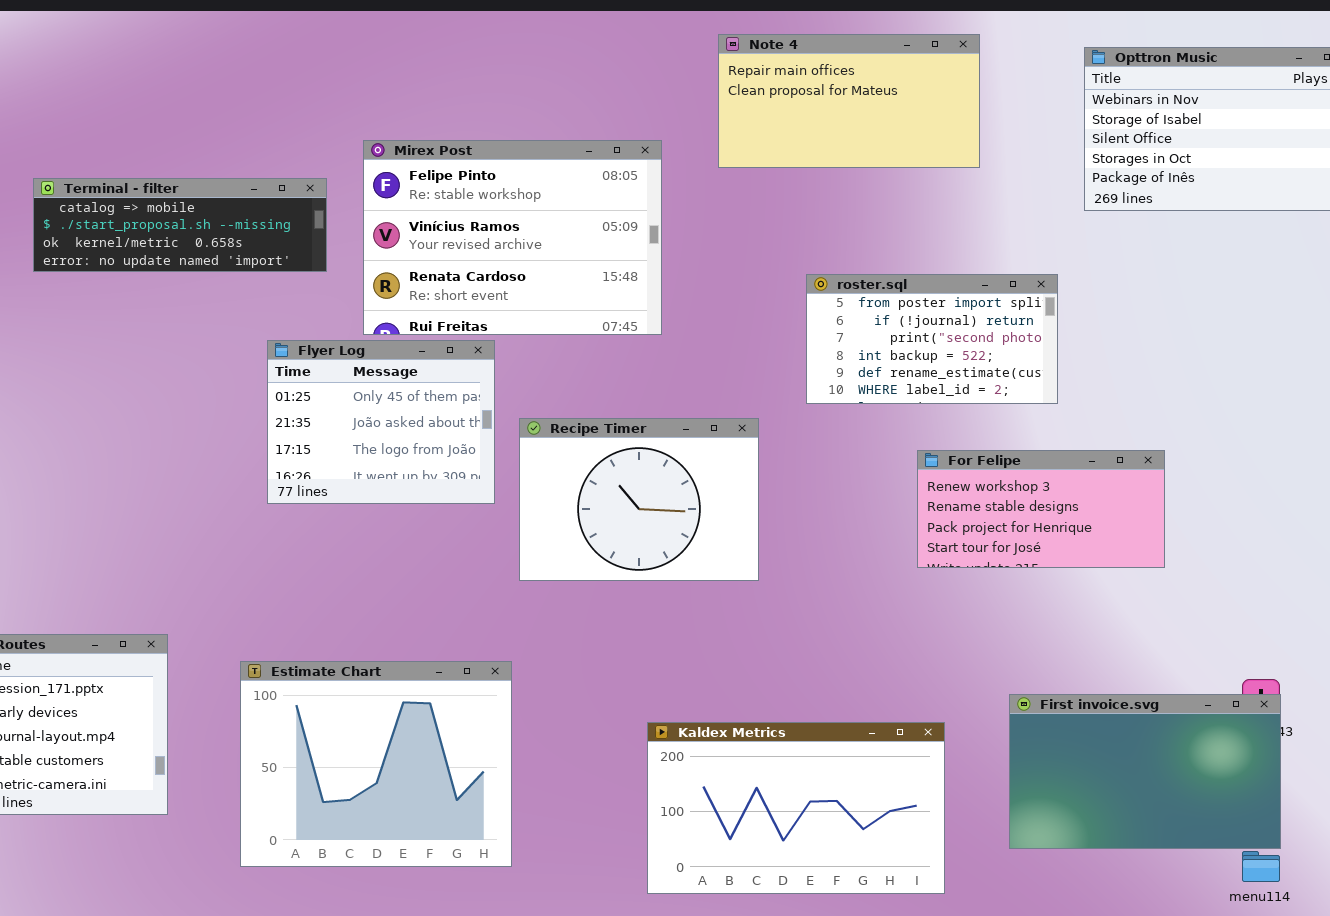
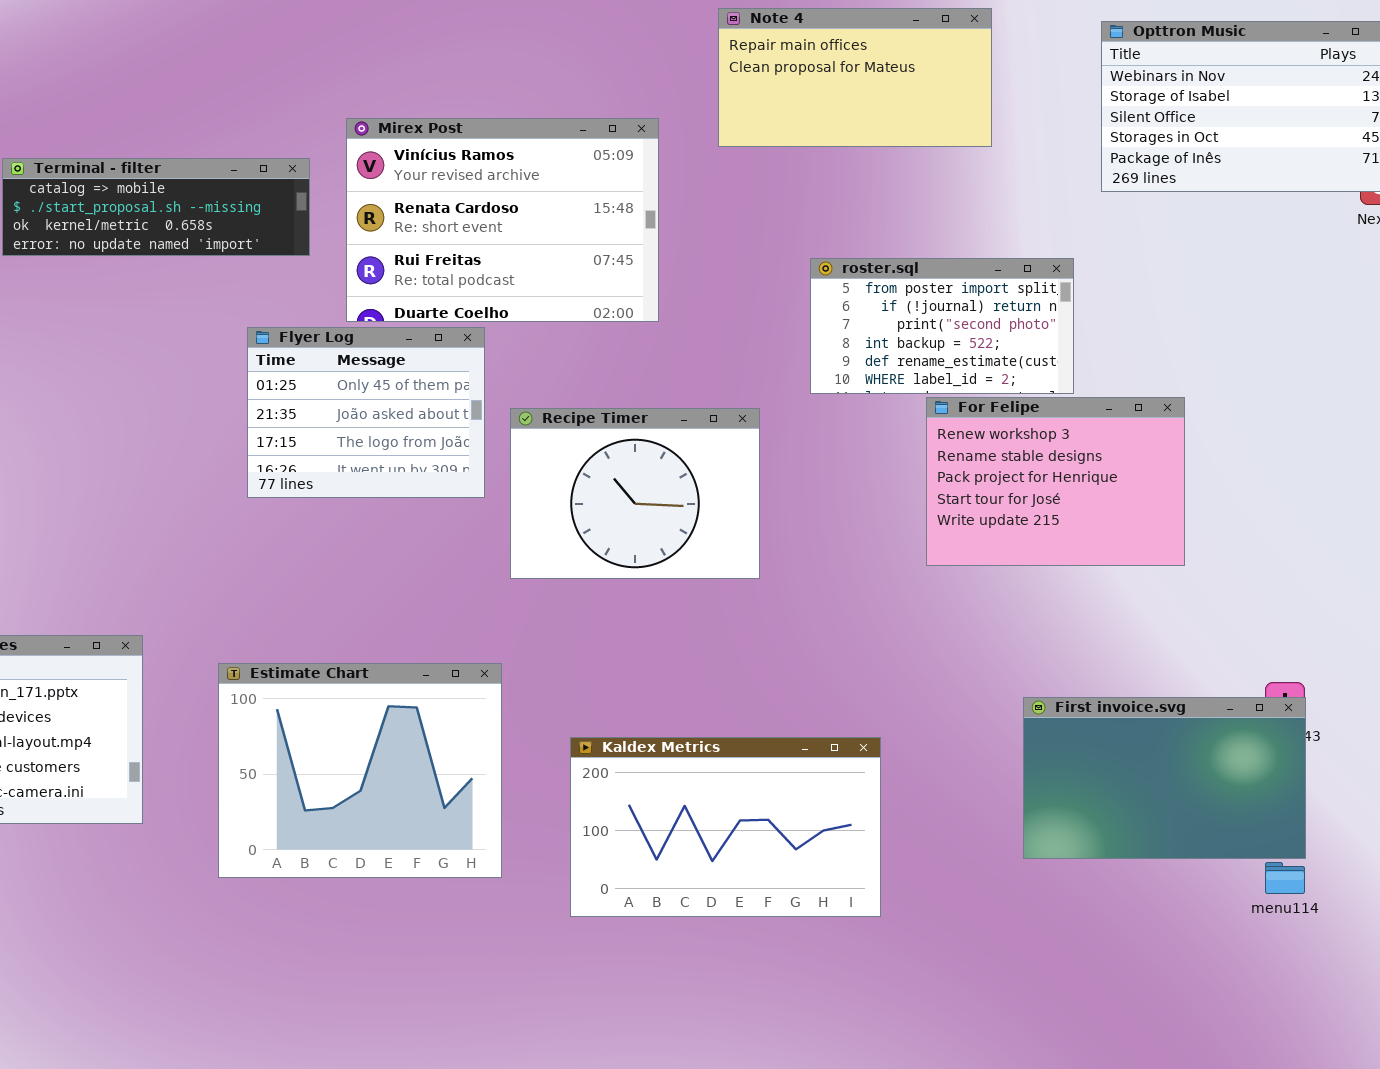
Mirex Post: [363,140,662,335] -> [346,118,659,322], scrolled down 1 row
For Felipe: [917,450,1165,568] -> [926,397,1185,566], resized
Kaldex Metrics: [647,722,945,894] -> [570,737,881,917], moved

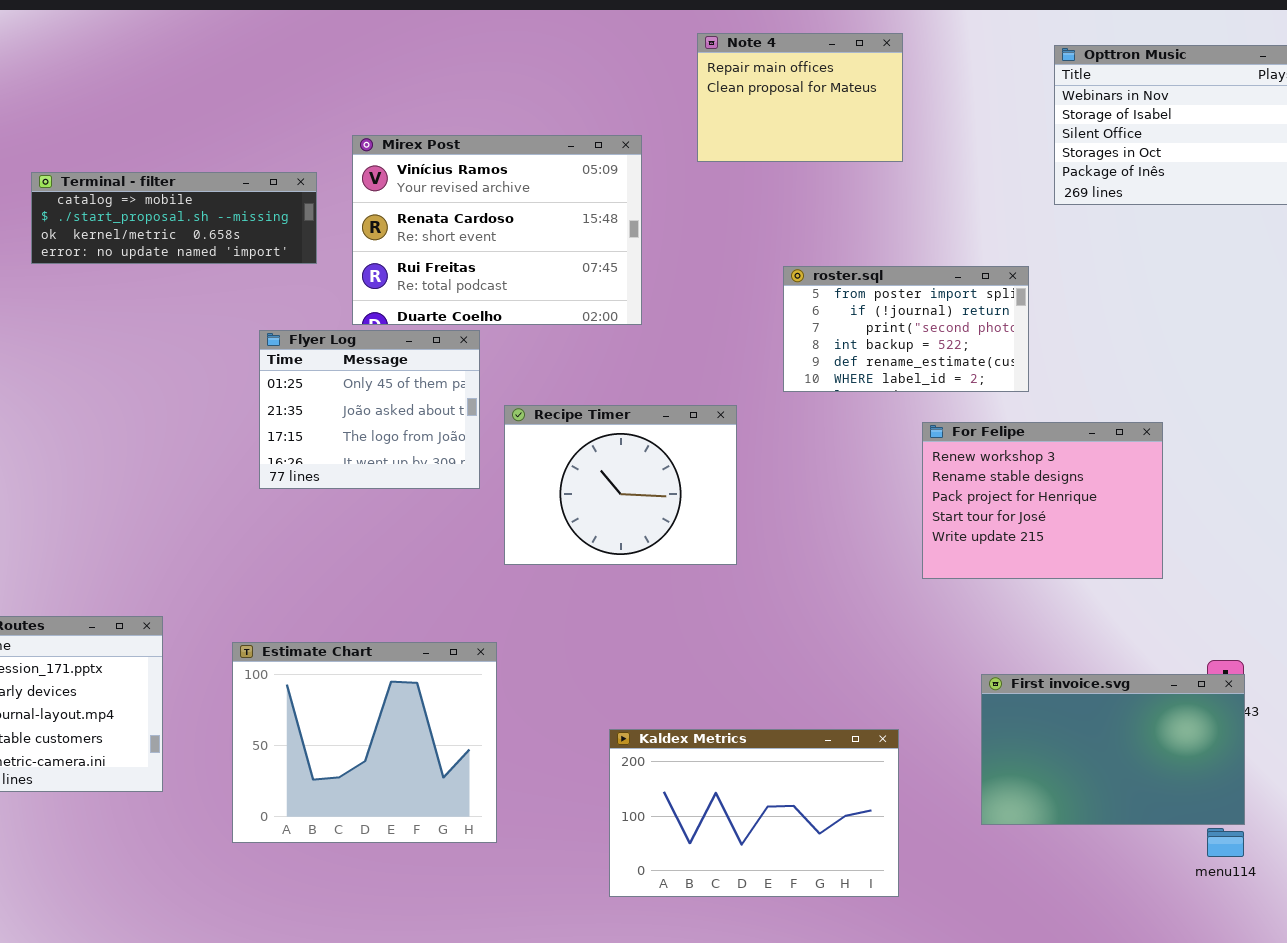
Note 4: [718,8,992,147] -> [697,33,903,162], resized
For Felipe: [926,397,1185,566] -> [922,422,1163,579], moved
Kaldex Metrics: [570,737,881,917] -> [609,729,899,897], moved

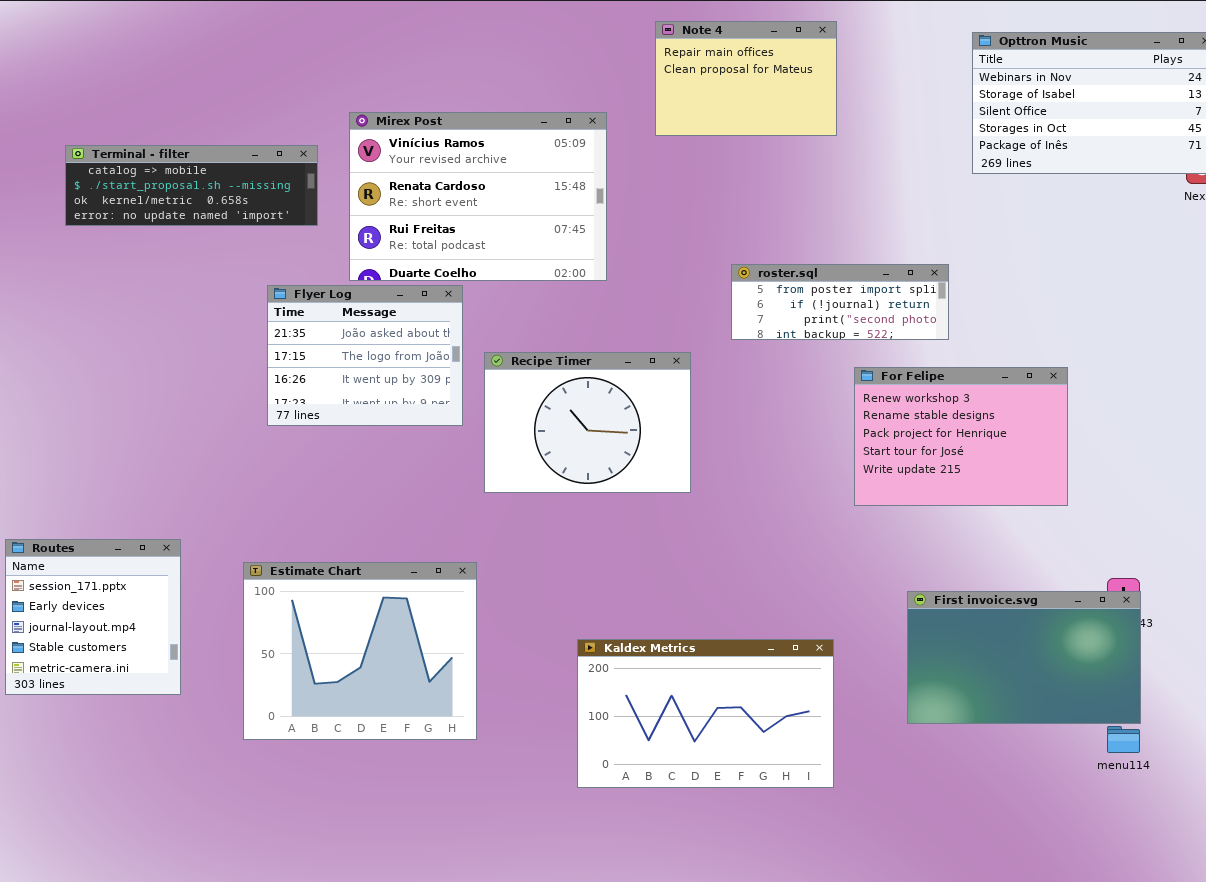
roster.sql: [783,266,1029,392] -> [731,264,949,340], resized
Flyer Log: [259,330,480,489] -> [267,285,463,426], scrolled down 1 row

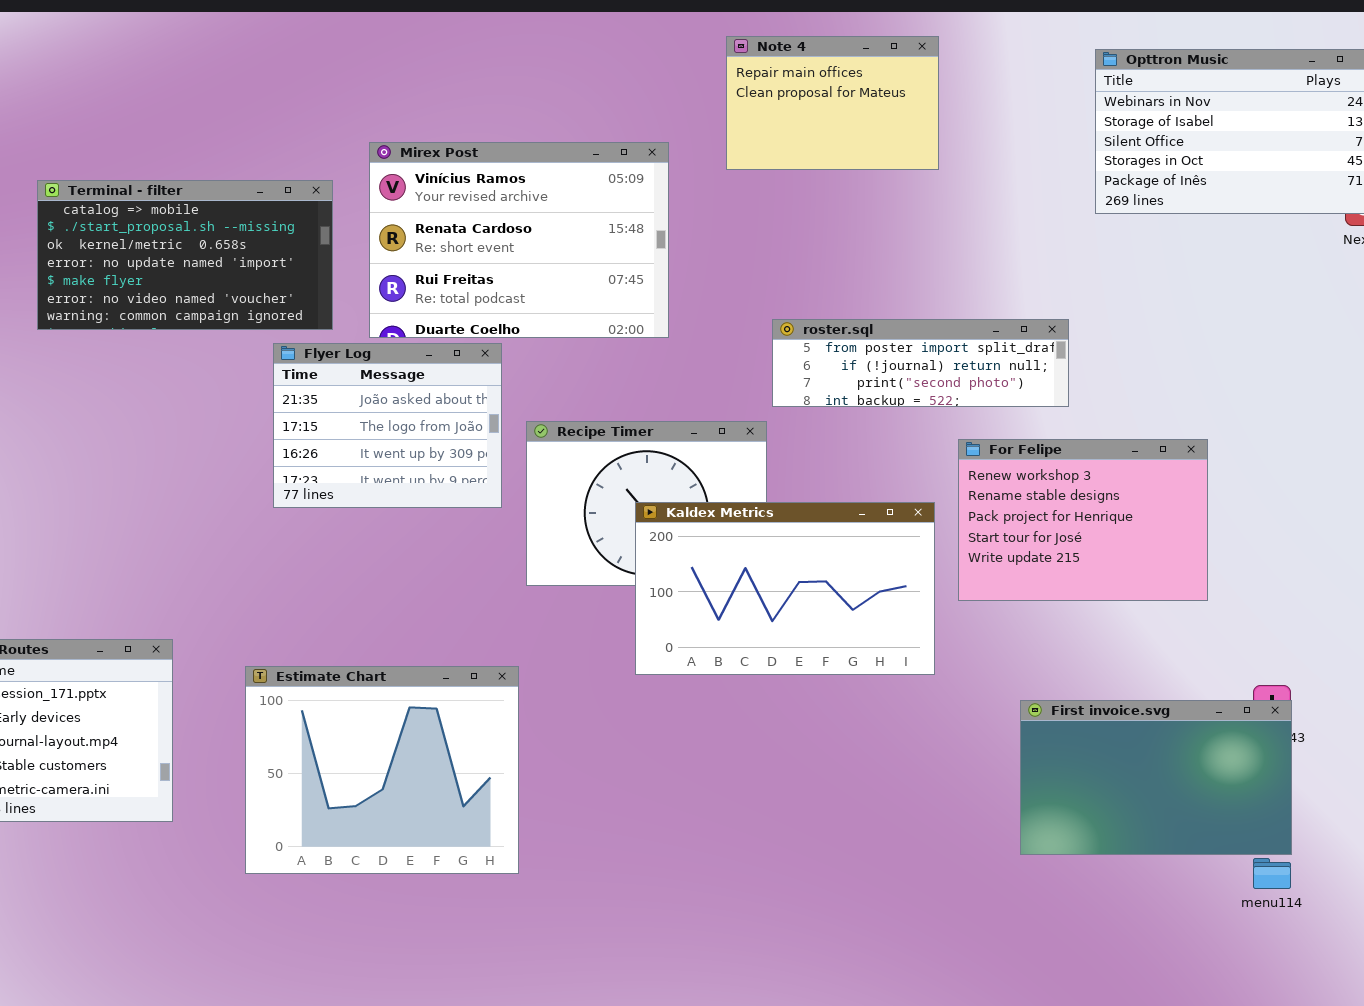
Terminal - filter: [65,145,318,226] -> [37,180,333,330], resized
roster.sql: [731,264,949,340] -> [772,319,1069,407], resized
Kaldex Metrics: [577,639,834,788] -> [635,502,935,675], moved

